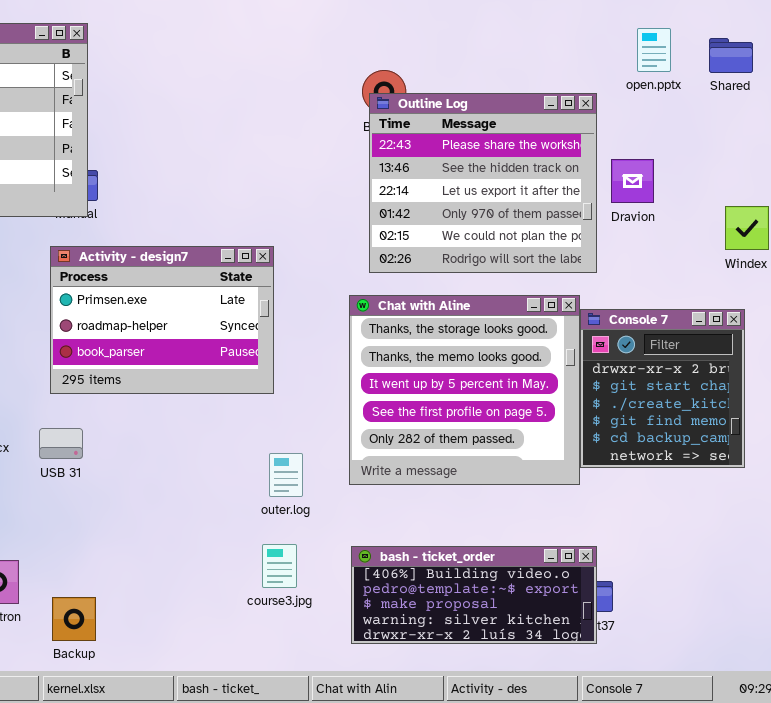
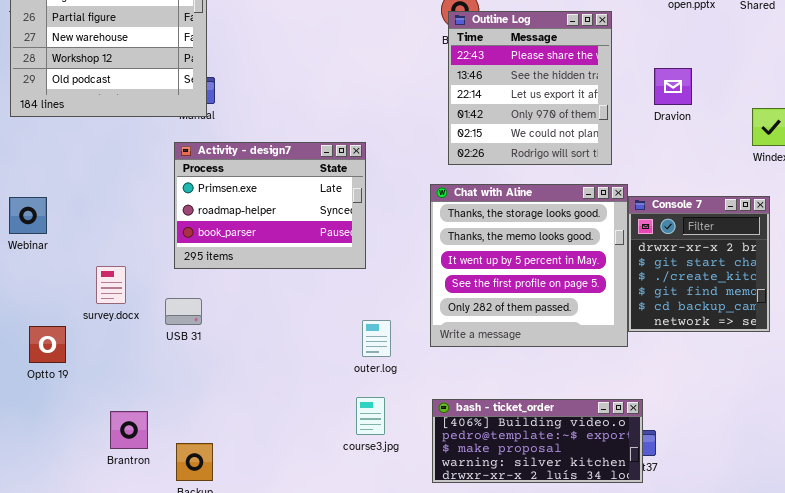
Outline Log: [369,93,597,273] -> [448,11,612,165], resized

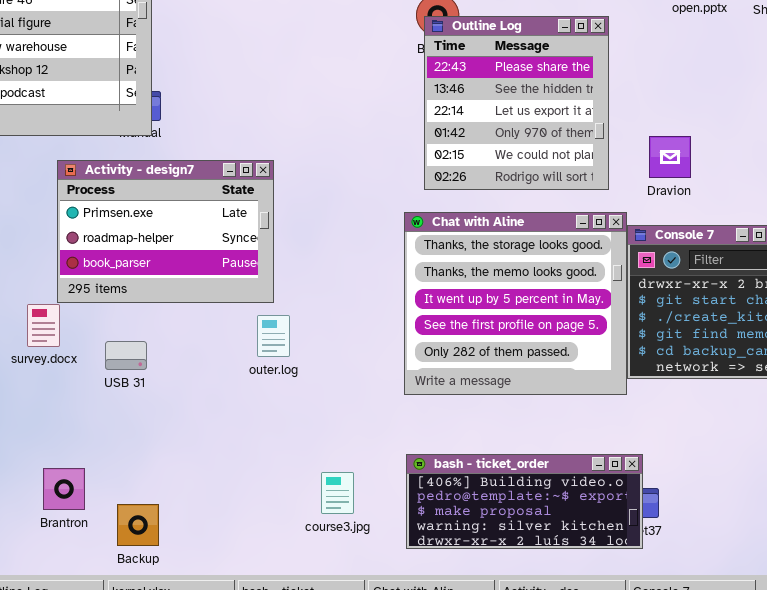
Dravion: [654,68,692,105] -> [649,136,691,178], moved
Activity - design7: [174,142,366,269] -> [57,160,274,303], moved
outer.log: [362,320,391,357] -> [257,315,290,357], moved
course3.jpg: [356,397,385,435] -> [321,472,354,514], moved

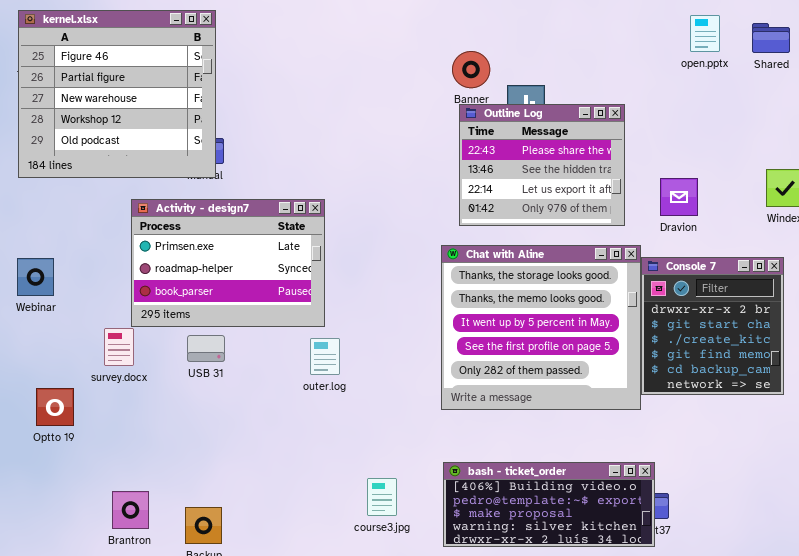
Outline Log: [424,16,609,190] -> [459,104,625,226], resized
USB 31: [105,341,147,370] -> [187,335,225,362], moved
Brantron: [43,468,85,510] -> [112,491,149,529], moved

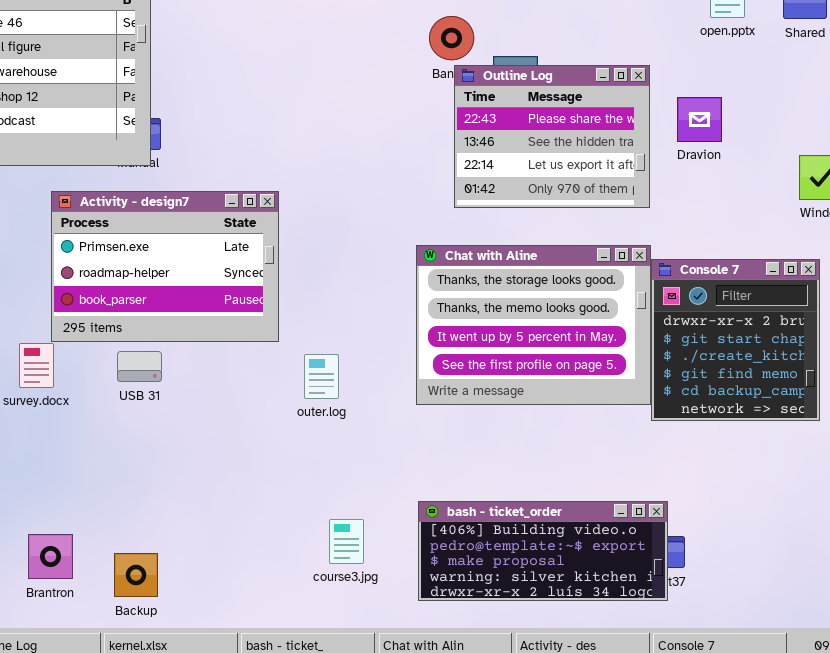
Outline Log: [459,104,625,226] -> [454,65,650,208], moved
Dravion: [660,178,698,216] -> [677,97,722,142], moved
Chat with Aline: [441,245,641,410] -> [416,245,651,405], resized
outer.log: [310,338,340,375] -> [304,354,339,399], moved

